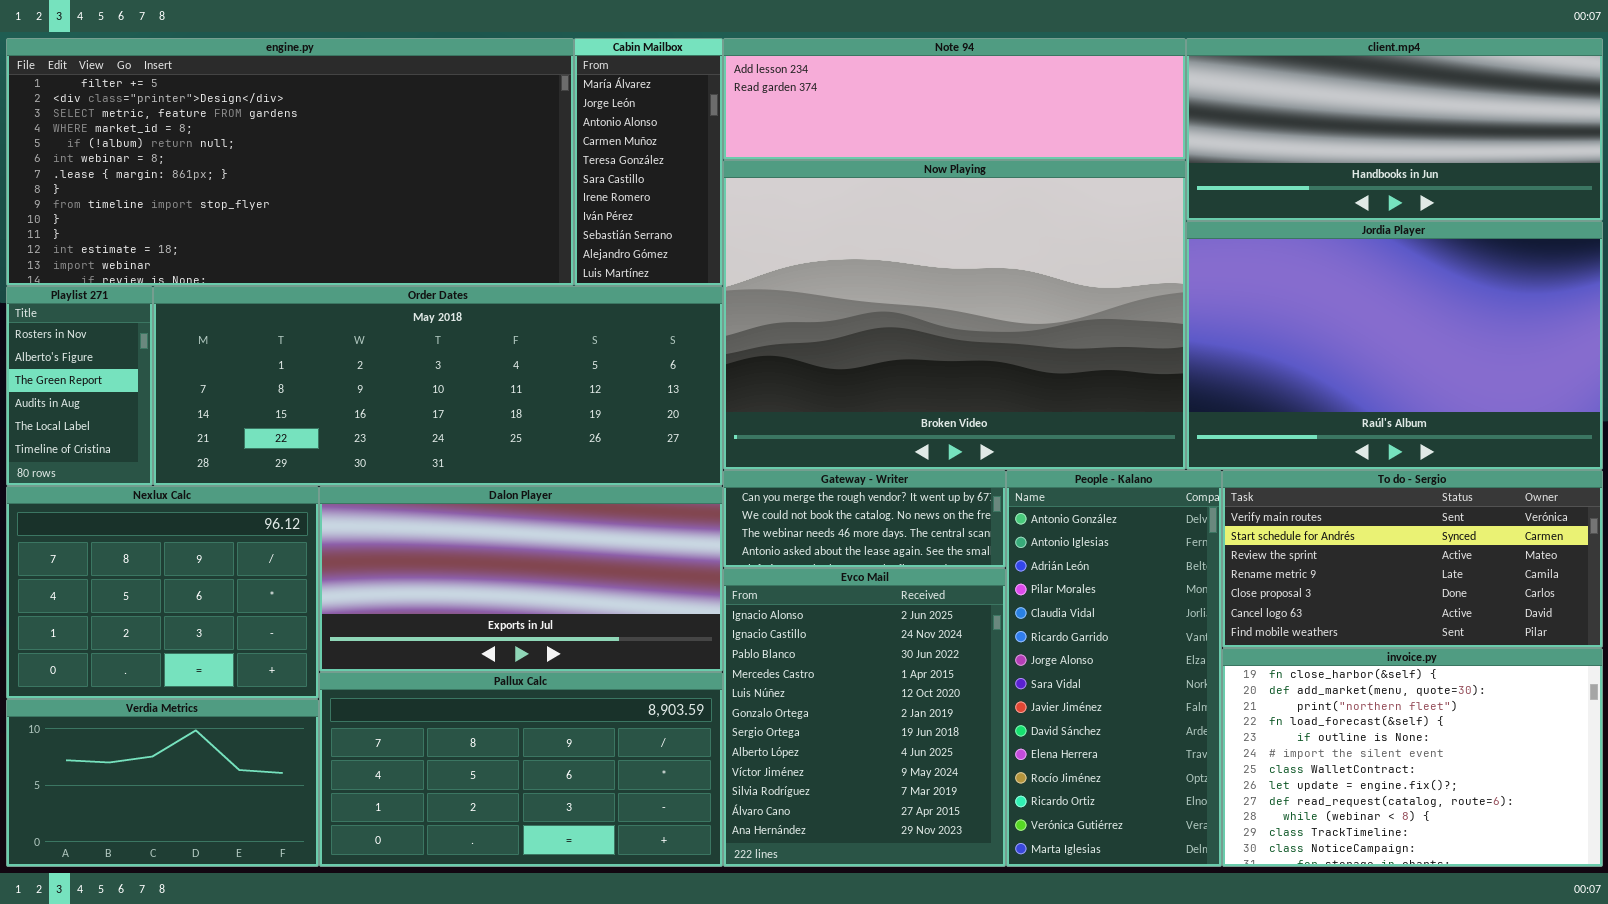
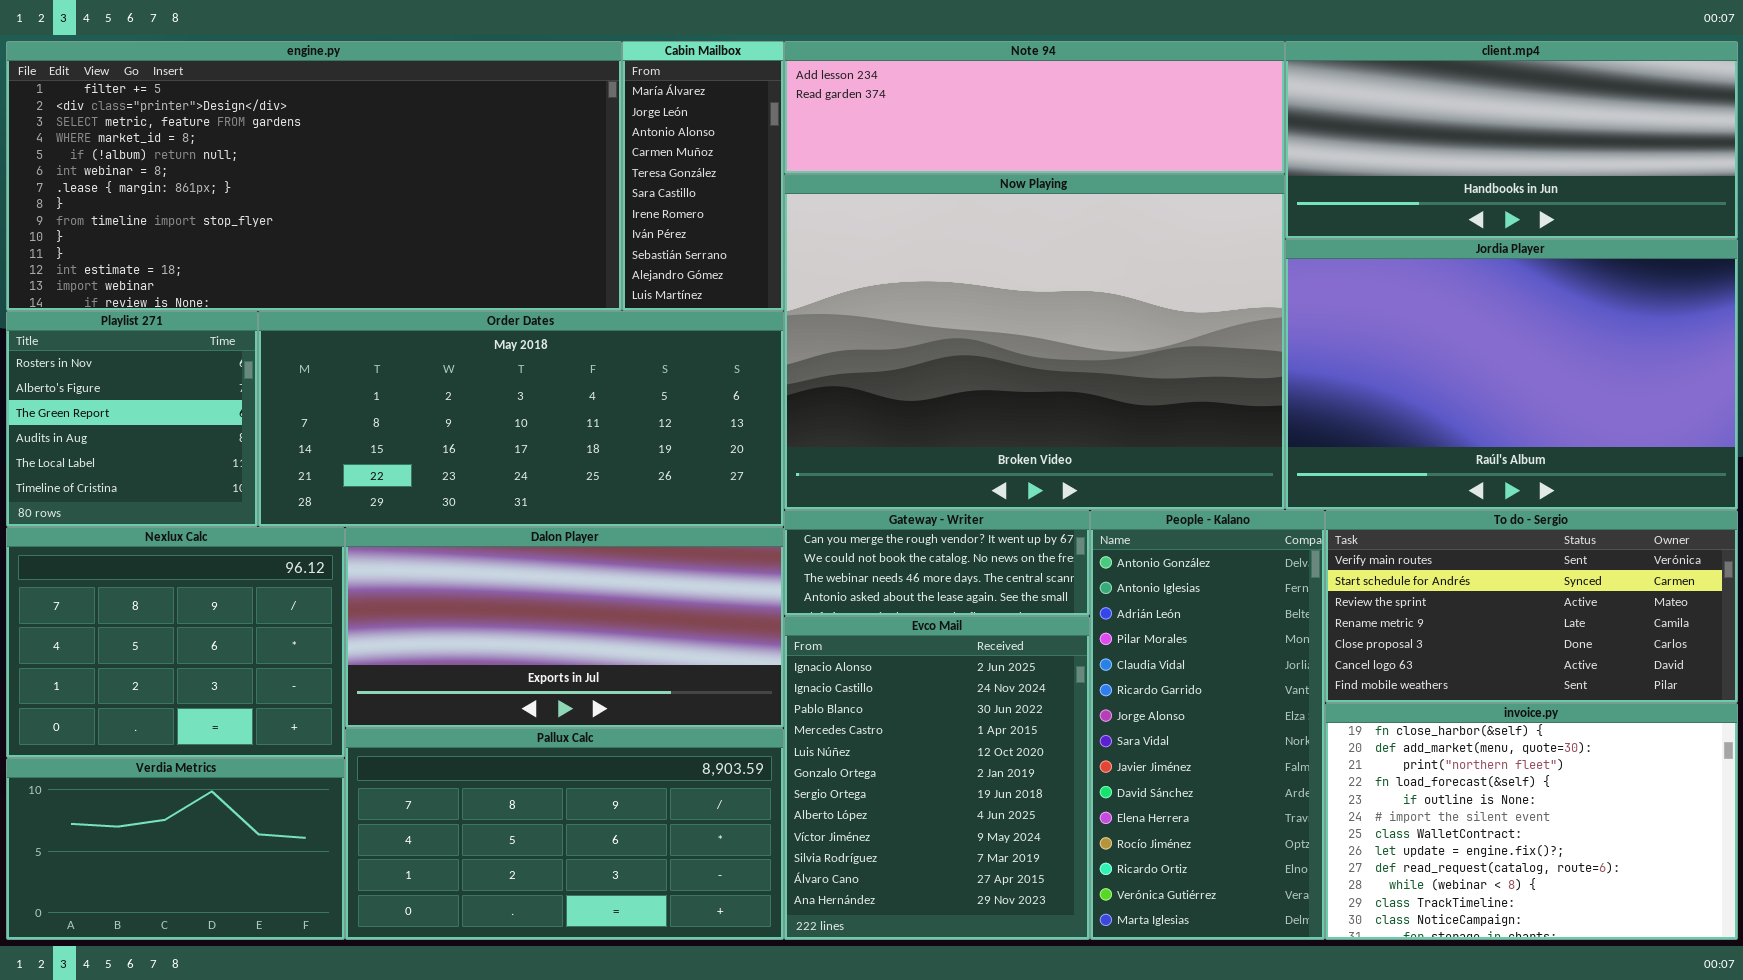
Playlist 271: [6,286,153,486] -> [6,311,258,527], resized
Order Dates: [153,286,723,486] -> [258,311,784,527], resized

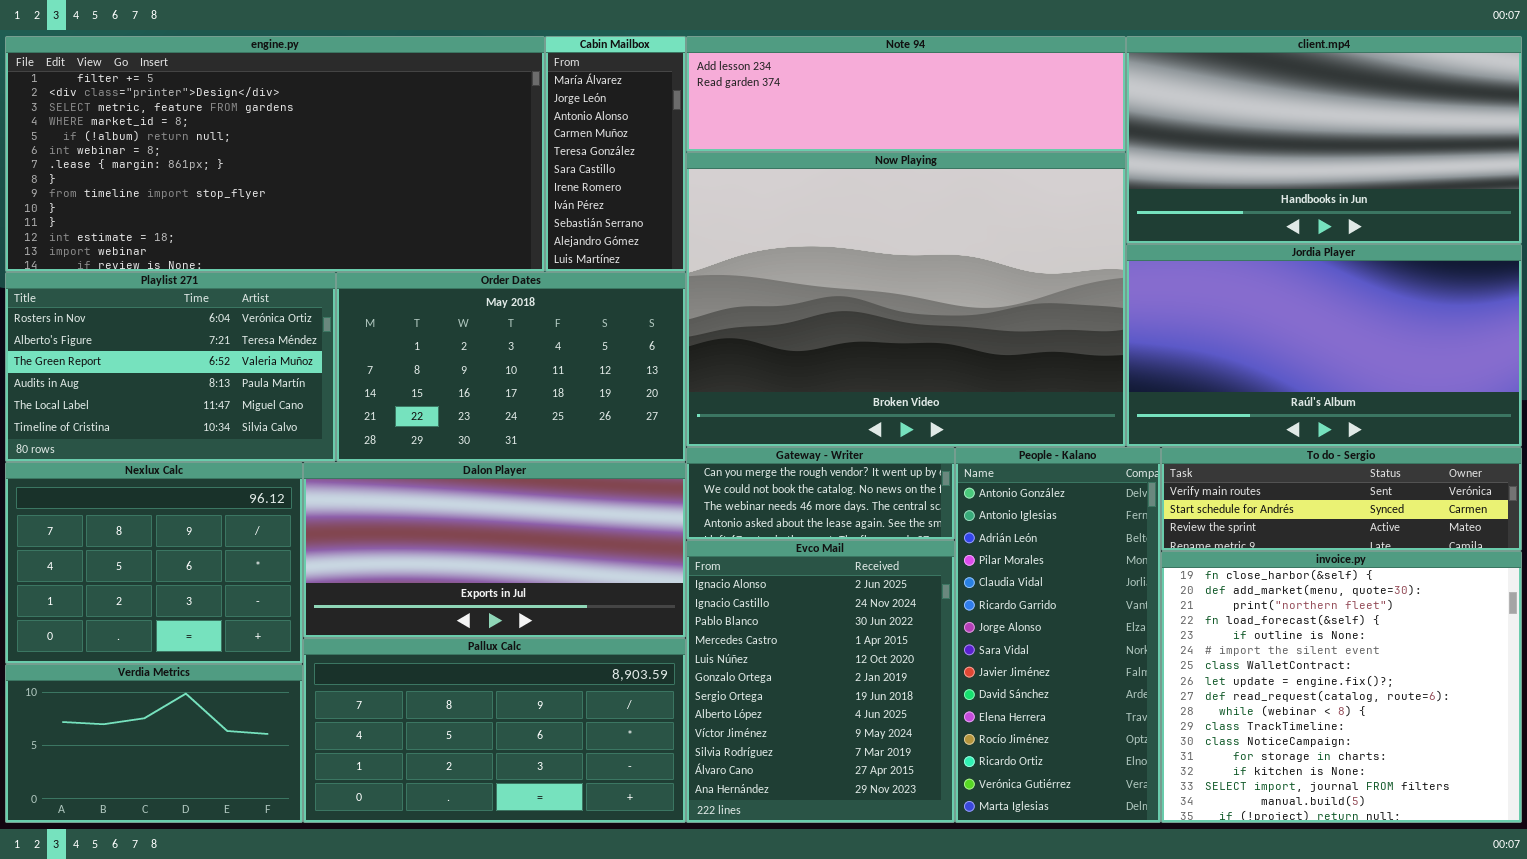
client.mp4: [1285,41,1738,239] -> [1126,36,1522,244], resized
Jordia Player: [1285,239,1738,510] -> [1126,244,1522,447], resized
Playlist 271: [6,311,258,527] -> [5,272,336,462], resized
Order Dates: [258,311,784,527] -> [336,272,686,462], resized
To do - Sergio: [1325,510,1738,703] -> [1161,447,1522,551], resized
invoice.py: [1325,703,1738,940] -> [1161,551,1522,823], resized

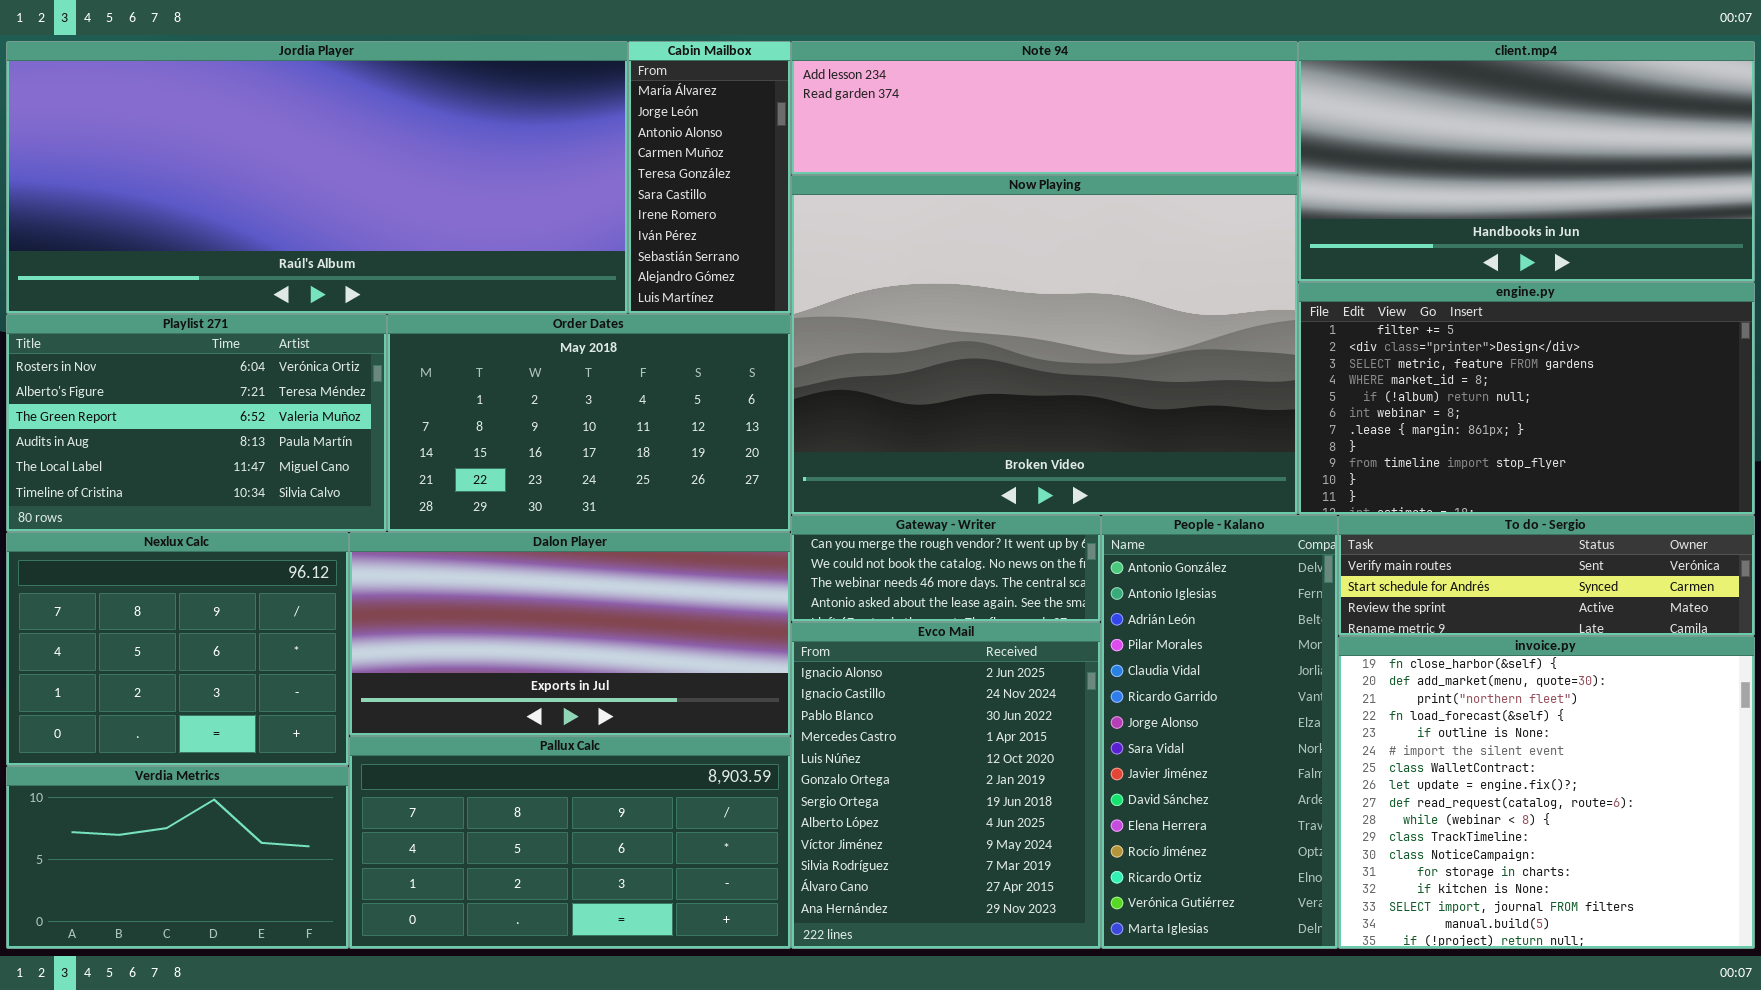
engine.py: [5,36,545,272] -> [1298,282,1755,515], moved, resized
Jordia Player: [1126,244,1522,447] -> [6,41,628,314], moved, resized

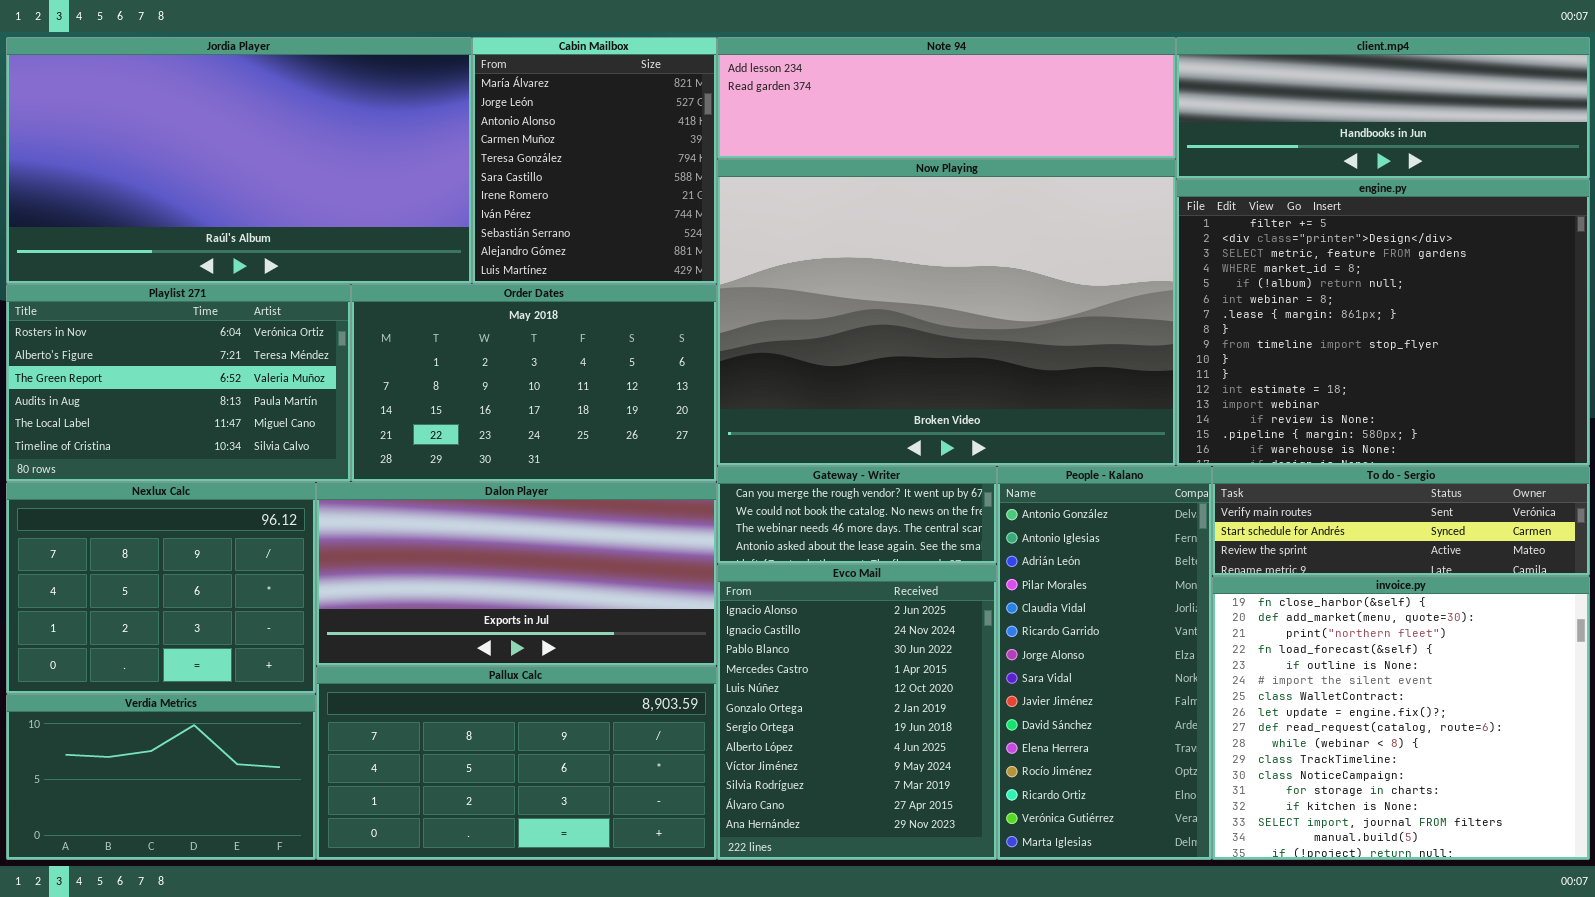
Jordia Player: [6,41,628,314] -> [6,37,472,284], resized
Cabin Mailbox: [628,41,791,314] -> [472,37,717,284], resized
client.mp4: [1298,41,1755,282] -> [1176,37,1590,179], resized
engine.py: [1298,282,1755,515] -> [1176,179,1590,466], resized

